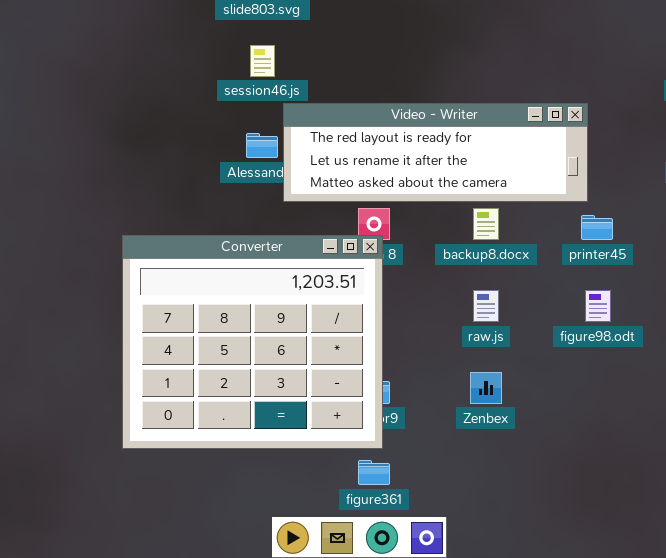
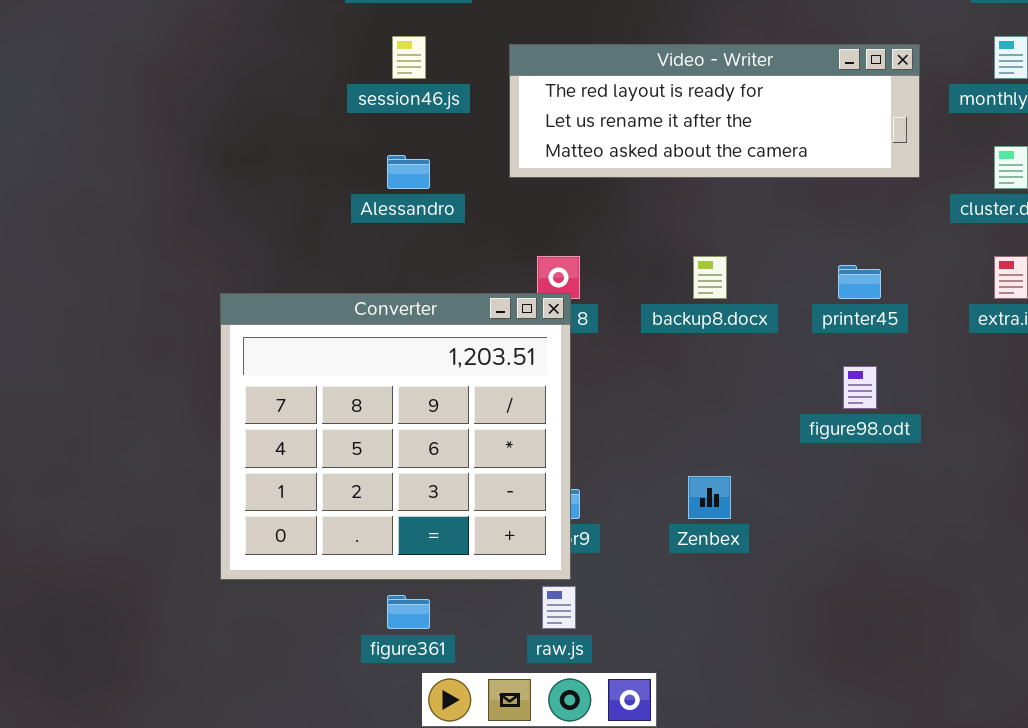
Video - Writer: [283,103,588,202] -> [509,44,920,178], moved
raw.js: [473,290,499,322] -> [542,586,576,629], moved
figure361: [358,460,390,485] -> [387,595,430,629], moved

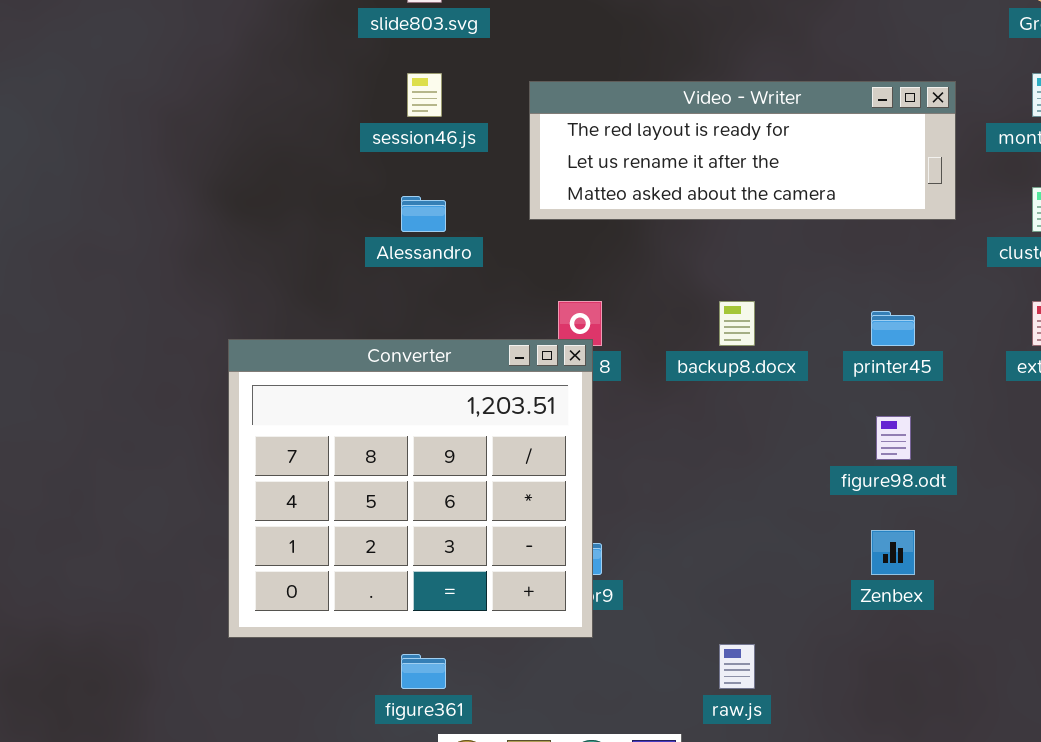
Zenbex: [688,476,731,519] -> [871,530,915,575], moved
raw.js: [542,586,576,629] -> [719,644,755,689], moved

